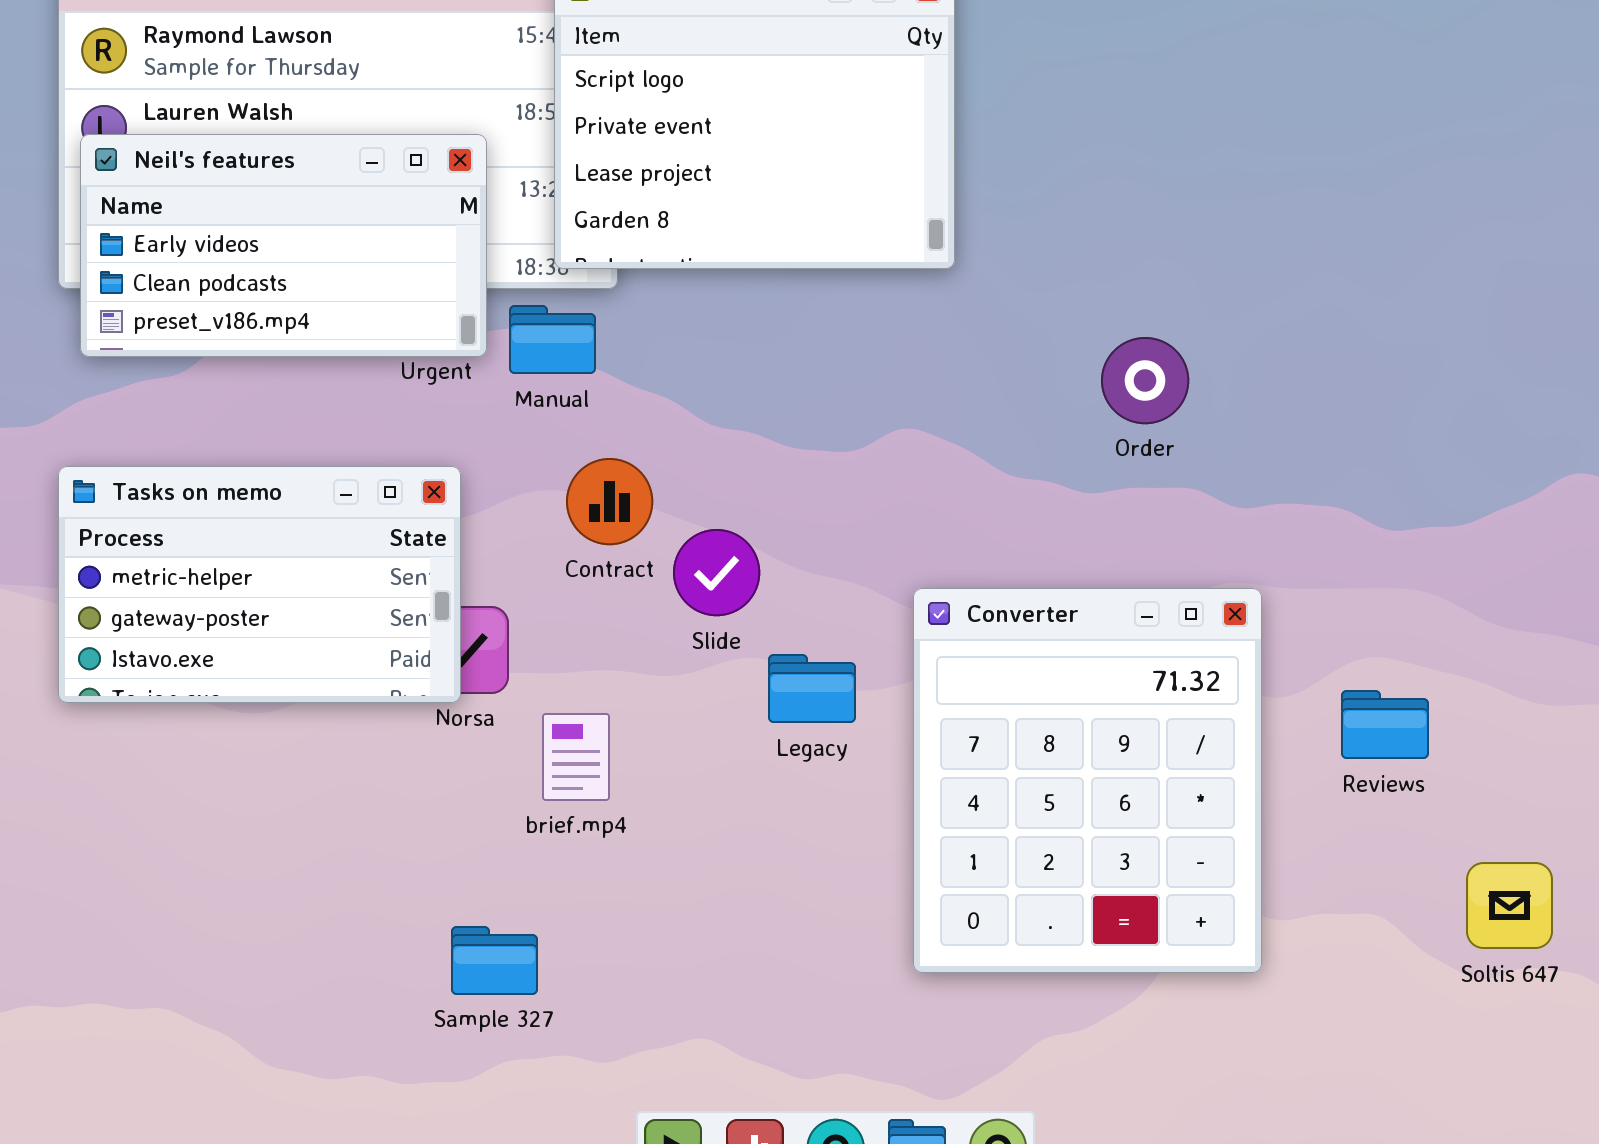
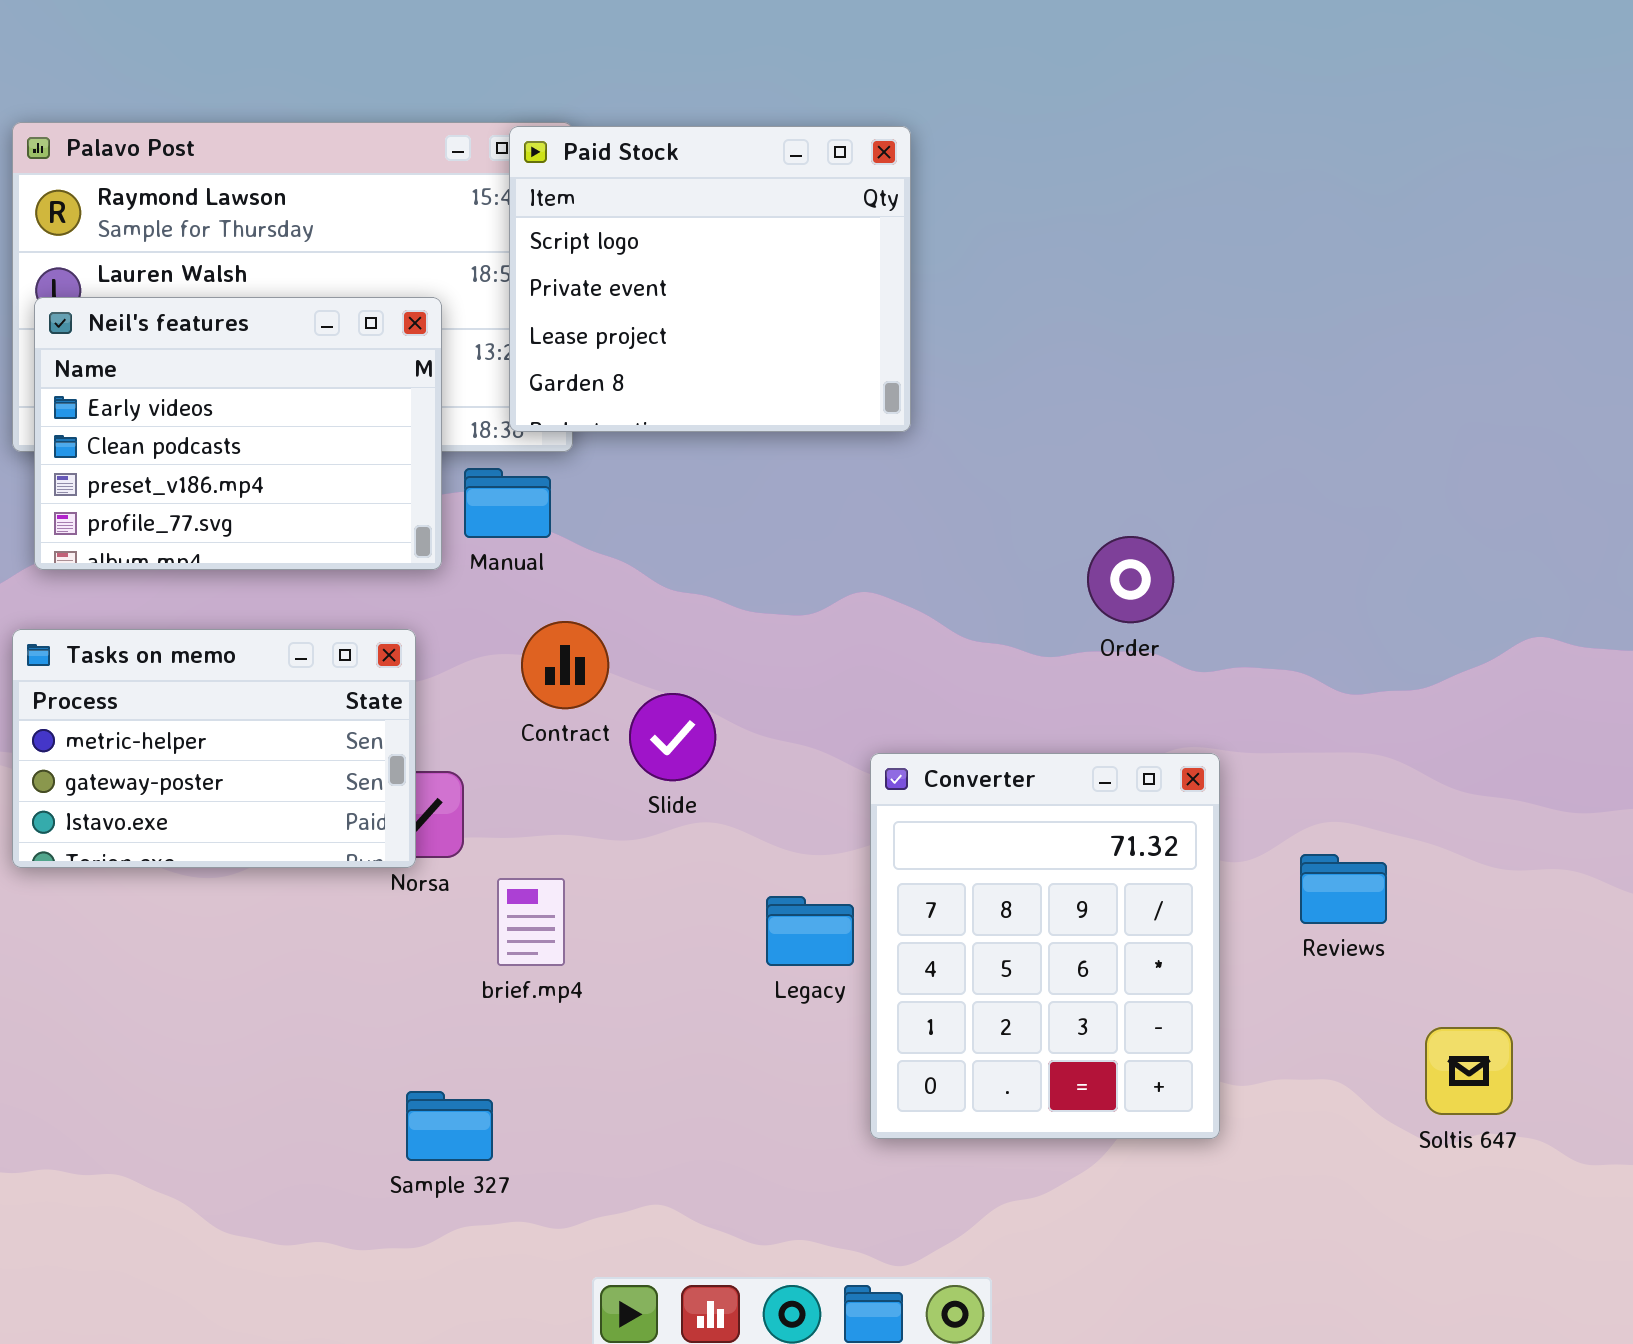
Neil's features: [80,134,487,357] -> [34,297,442,570], resized
Order: [1101,337,1189,424] -> [1087,536,1174,623], moved
Legacy: [768,654,856,723] -> [766,896,854,966], moved

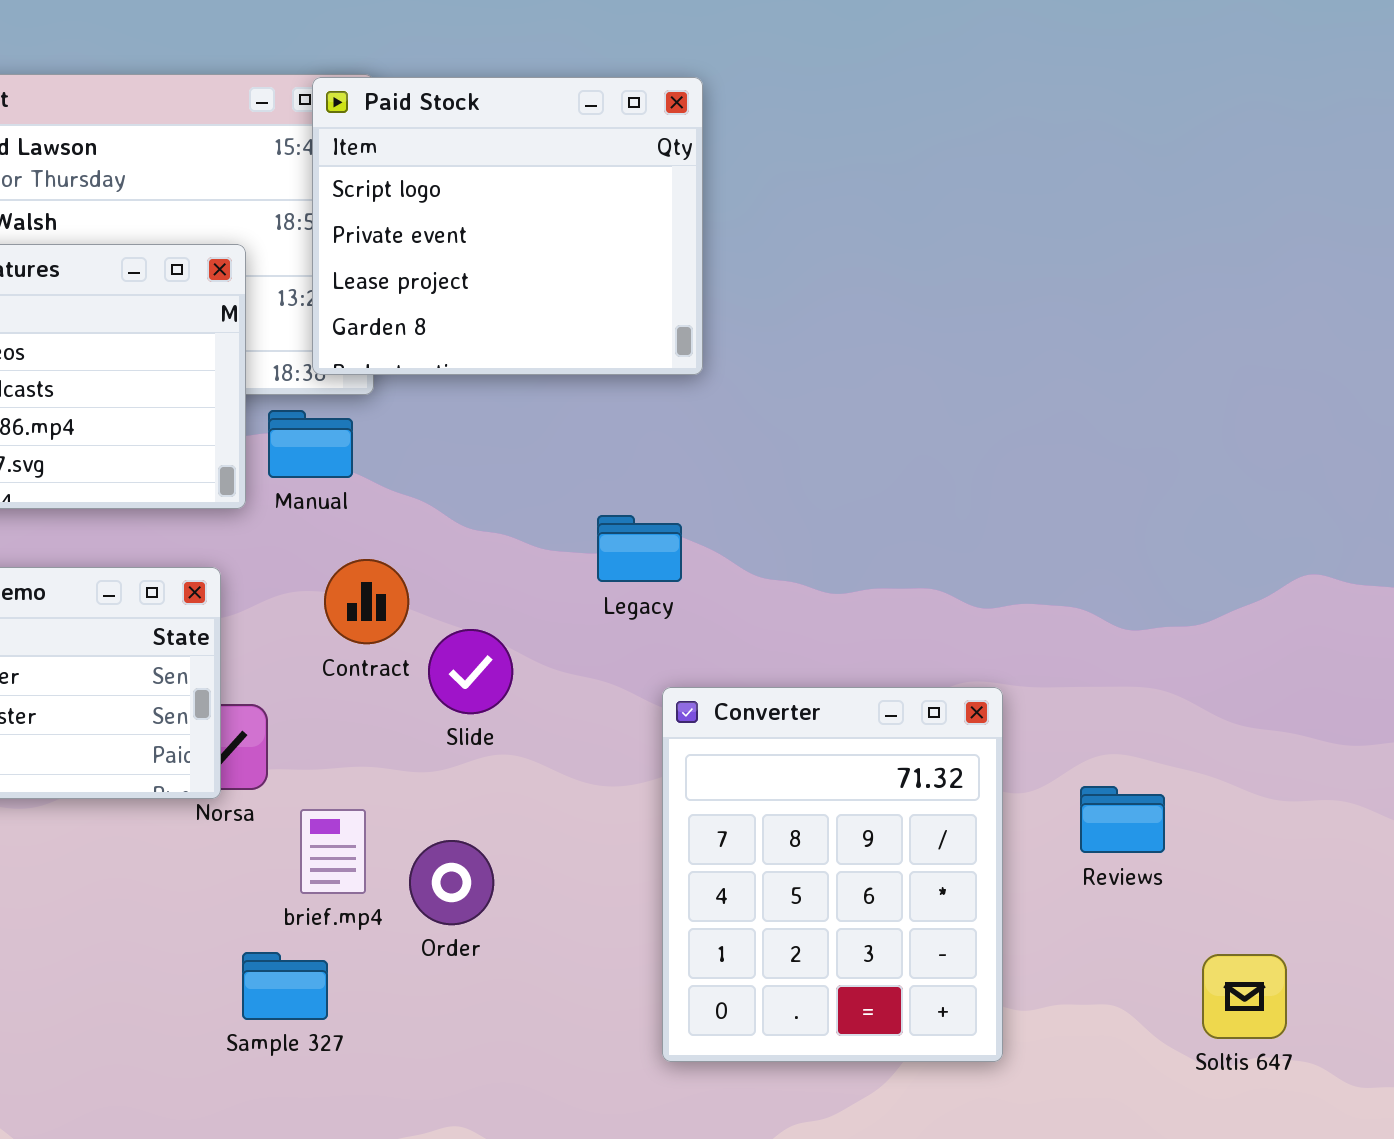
Order: [1087,536,1174,623] -> [409,840,494,925], moved
Legacy: [766,896,854,966] -> [597,515,682,582], moved
Sample 327: [406,1091,493,1161] -> [242,952,328,1020], moved

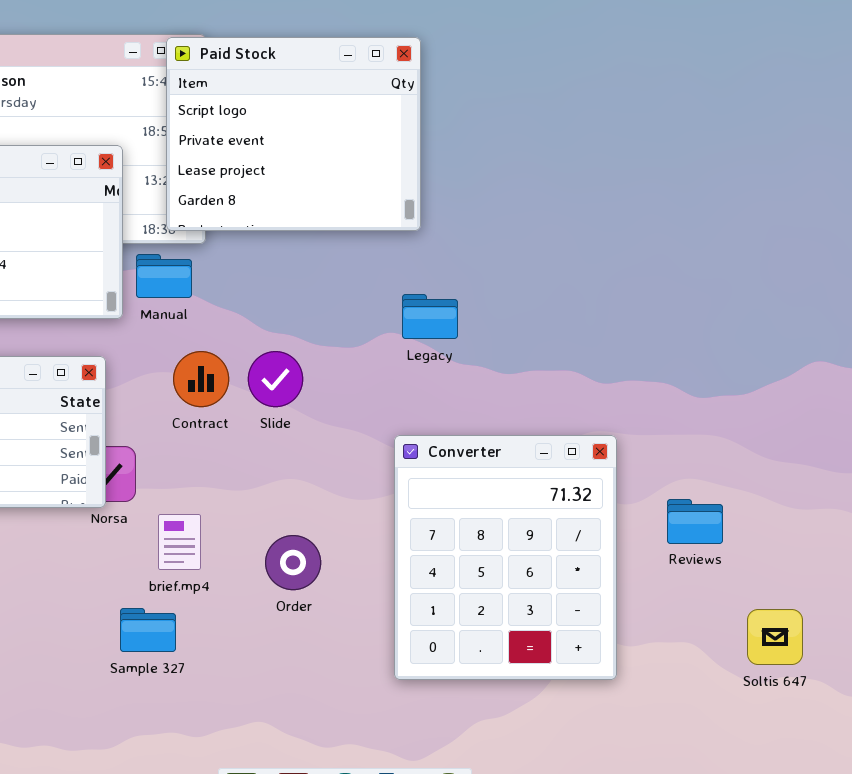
Legacy: [597,515,682,582] -> [402,294,458,339], moved
Slide: [428,629,513,714] -> [248,351,303,407], moved
Order: [409,840,494,925] -> [265,535,321,590], moved

